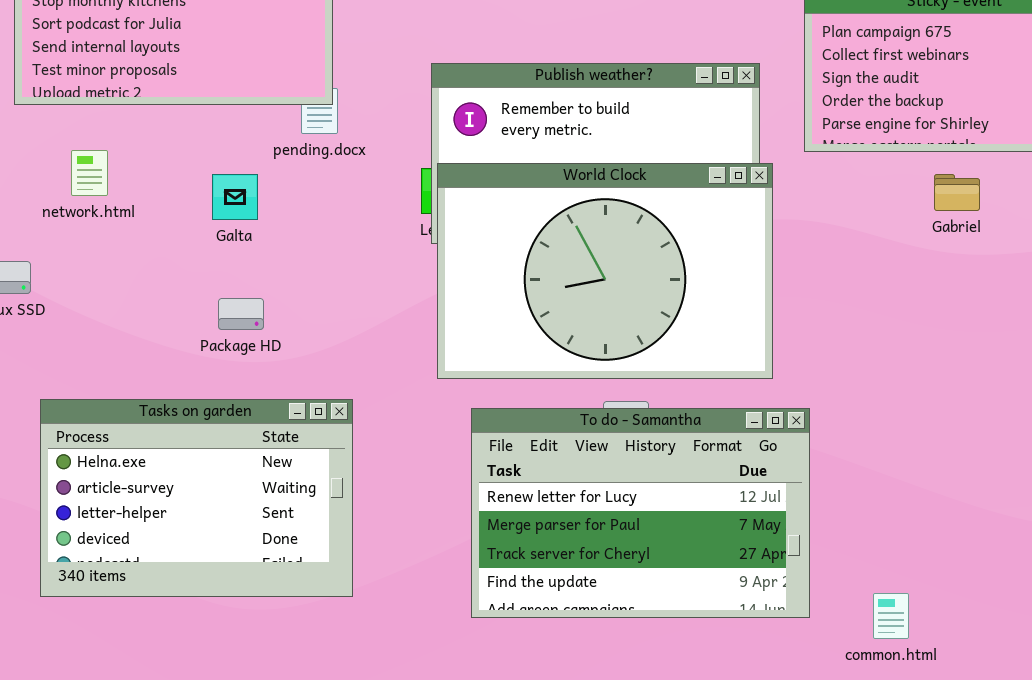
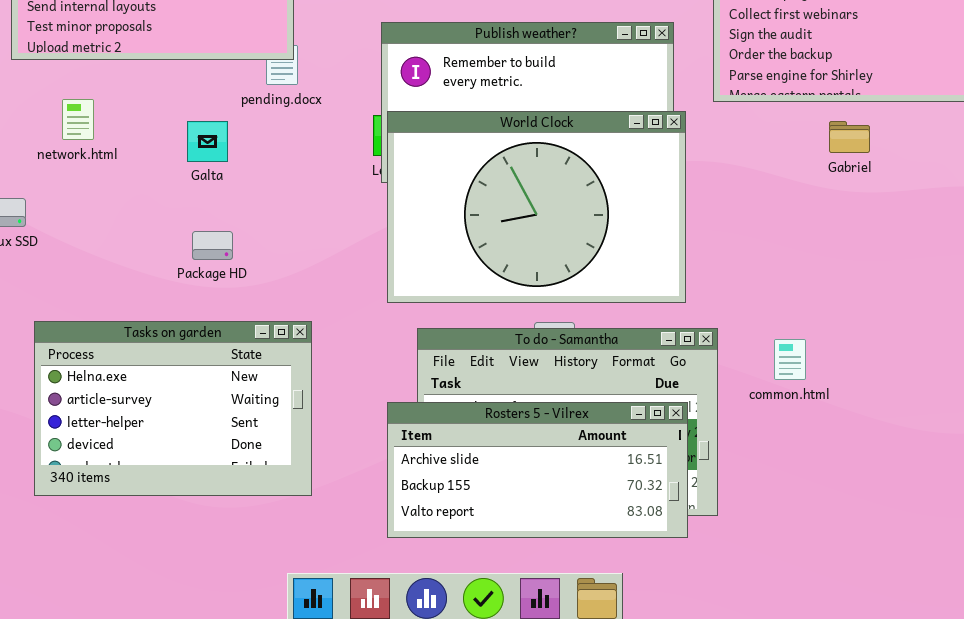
Rosters 5 - Vilrex: none -> [387,402,688,538], opened
common.html: [873,593,909,639] -> [774,339,806,380], moved

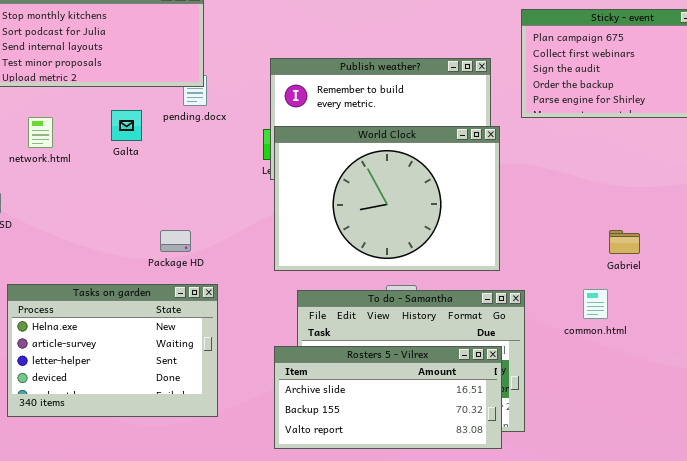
Galta: [187,121,228,162] -> [111,110,142,141], moved
Gabriel: [829,121,870,153] -> [609,230,640,254], moved
Package HD: [192,231,233,260] -> [160,230,191,252], moved
common.html: [774,339,806,380] -> [583,289,608,319], moved

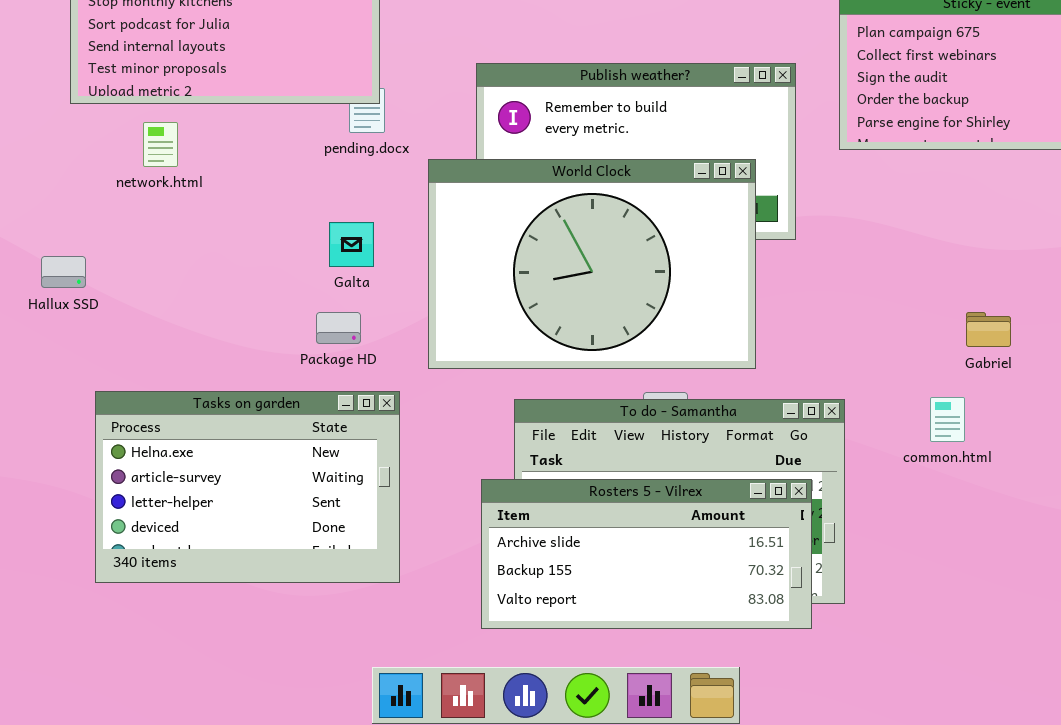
Galta: [111,110,142,141] -> [329,222,374,267], moved
network.html: [28,117,53,148] -> [143,122,178,167], moved
World Clock: [274,126,500,271] -> [428,159,756,369], moved

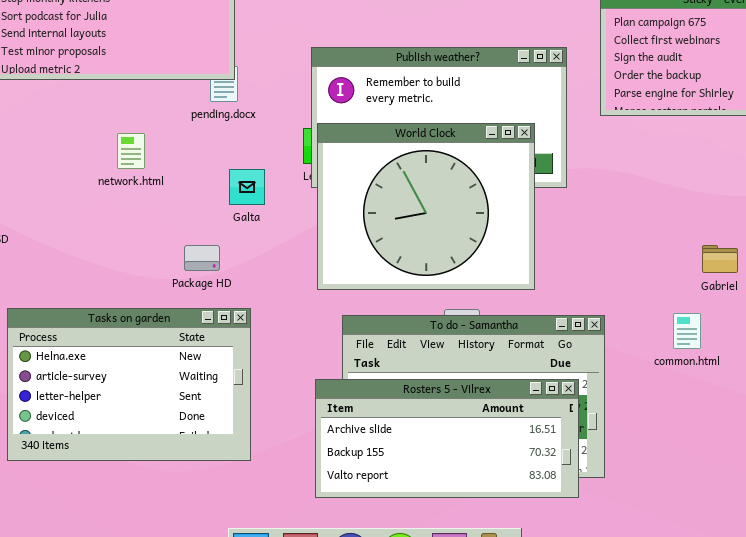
network.html: [143,122,178,167] -> [117,133,145,169], moved
World Clock: [428,159,756,369] -> [317,123,535,290], resized
Galta: [329,222,374,267] -> [229,169,265,205], moved

